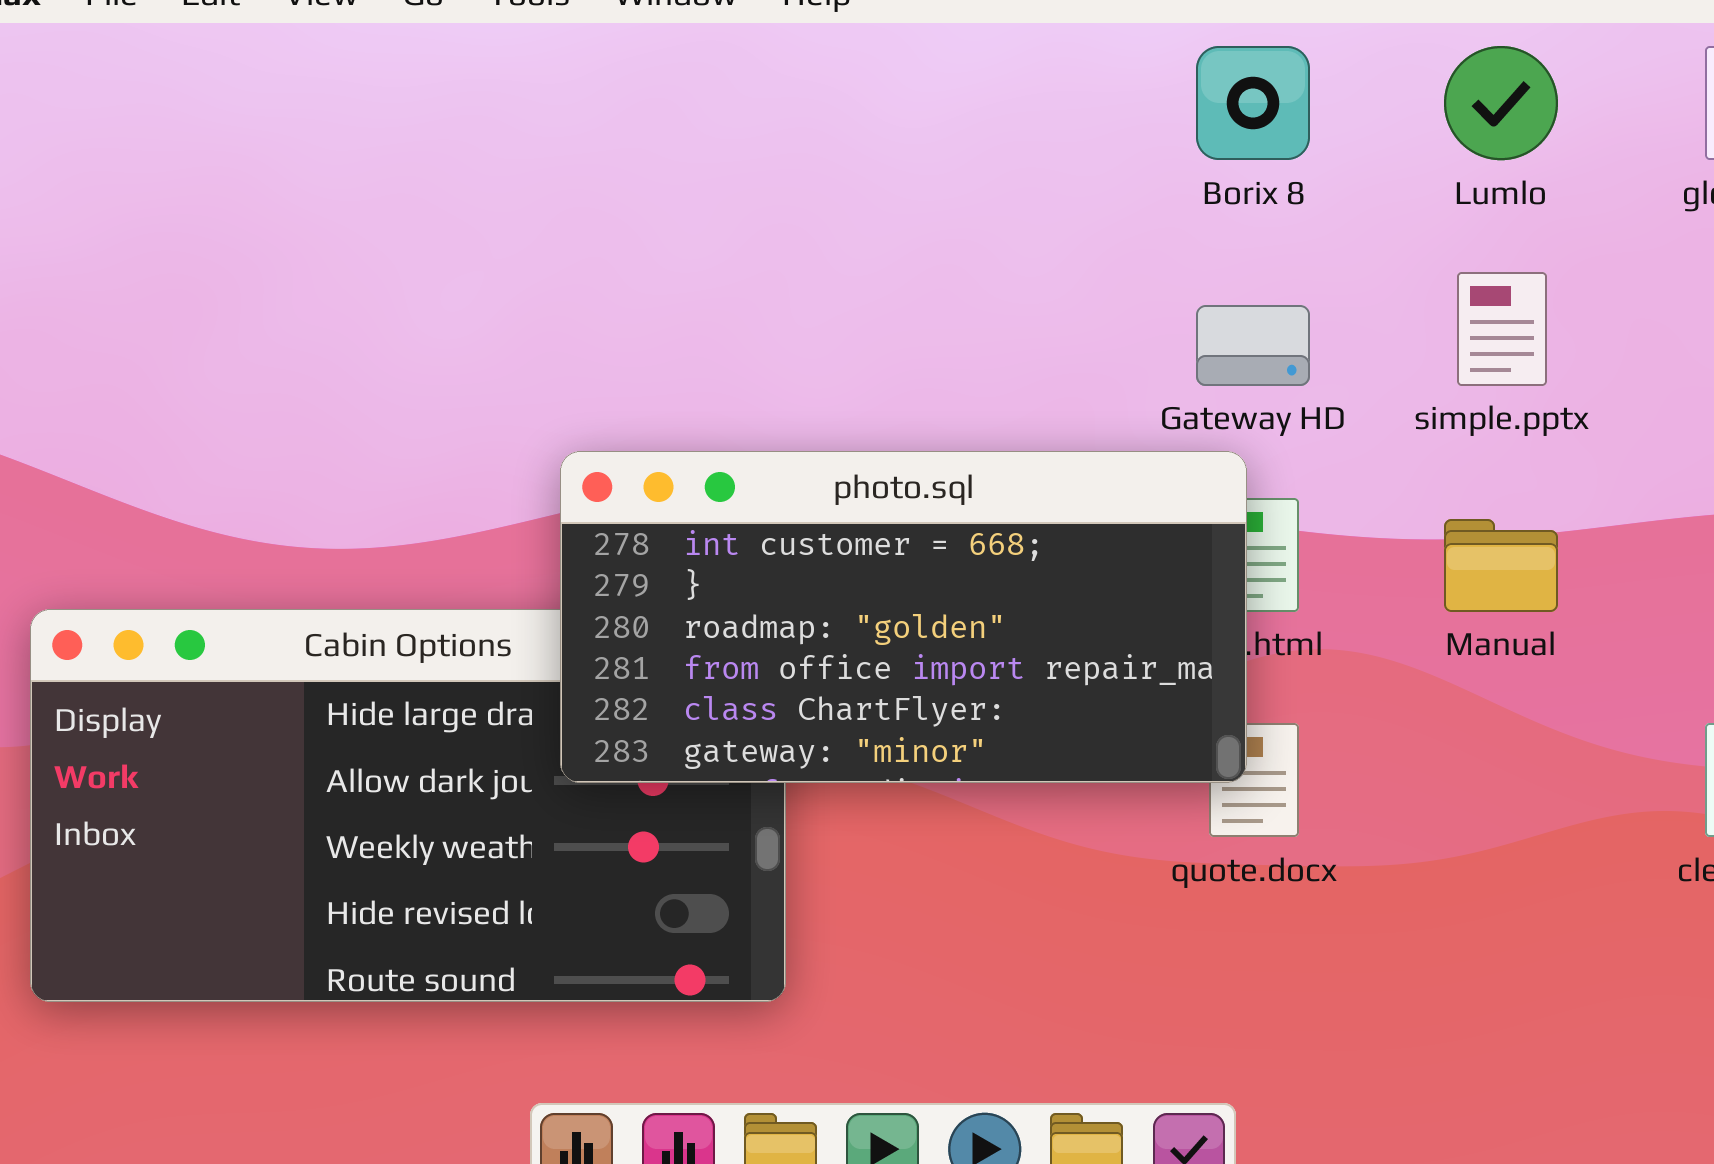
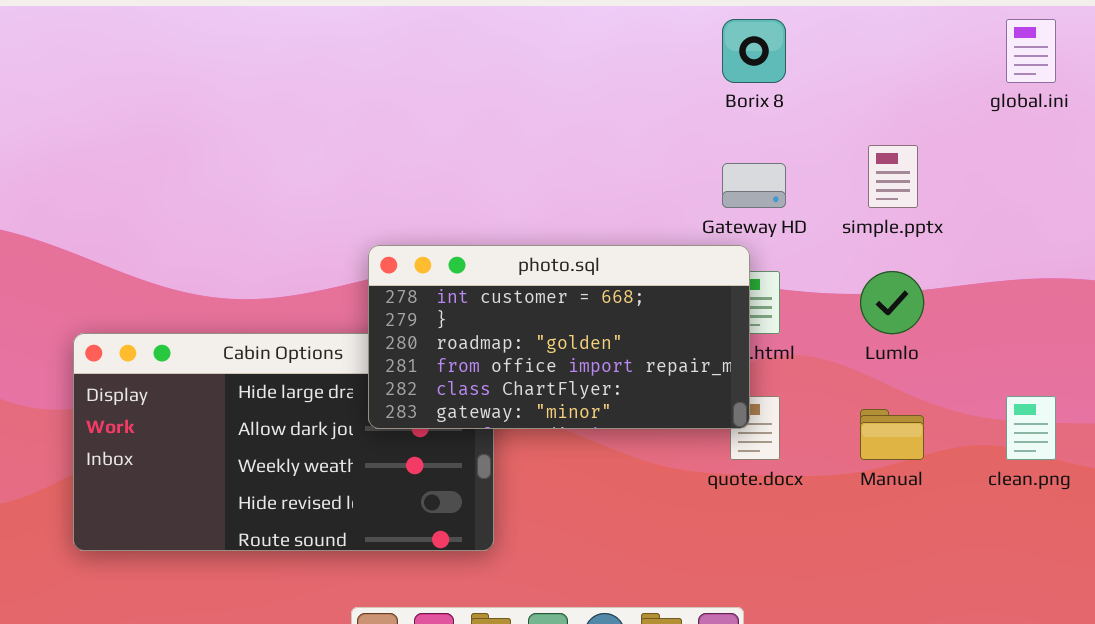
Lumlo: [1444,46,1558,160] -> [860,271,924,334], moved
Manual: [1444,519,1558,612] -> [860,409,924,460], moved

